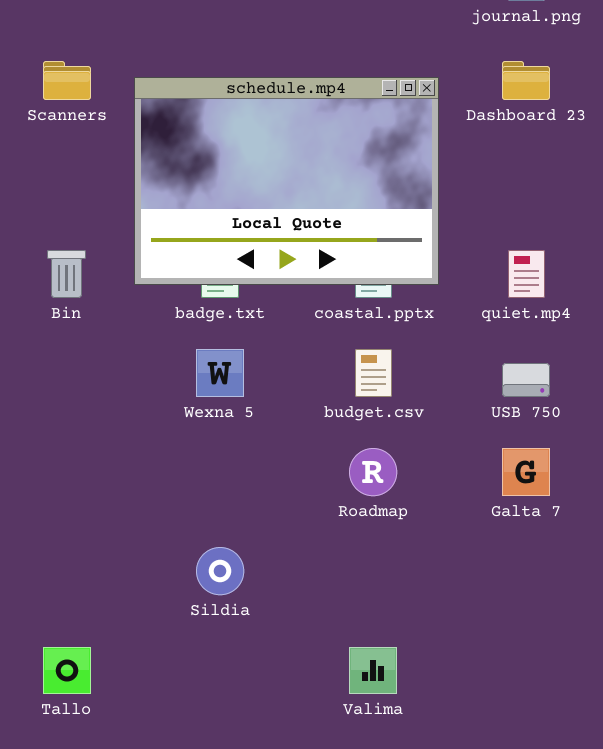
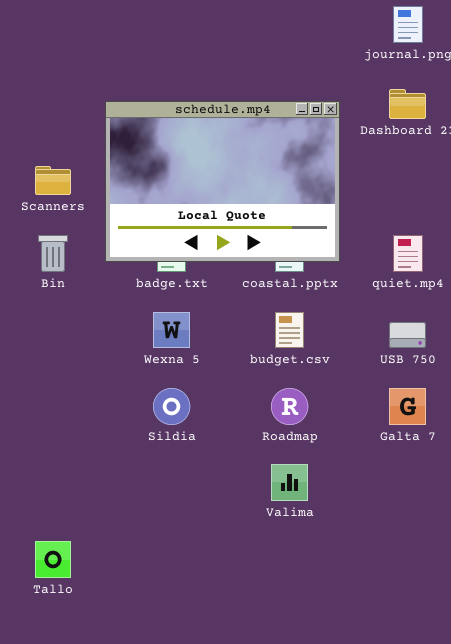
Scanners: [43,61,91,100] -> [35,166,71,195], moved
Sildia: [196,547,244,595] -> [153,388,190,425], moved
Valima: [349,647,397,694] -> [271,464,308,501], moved

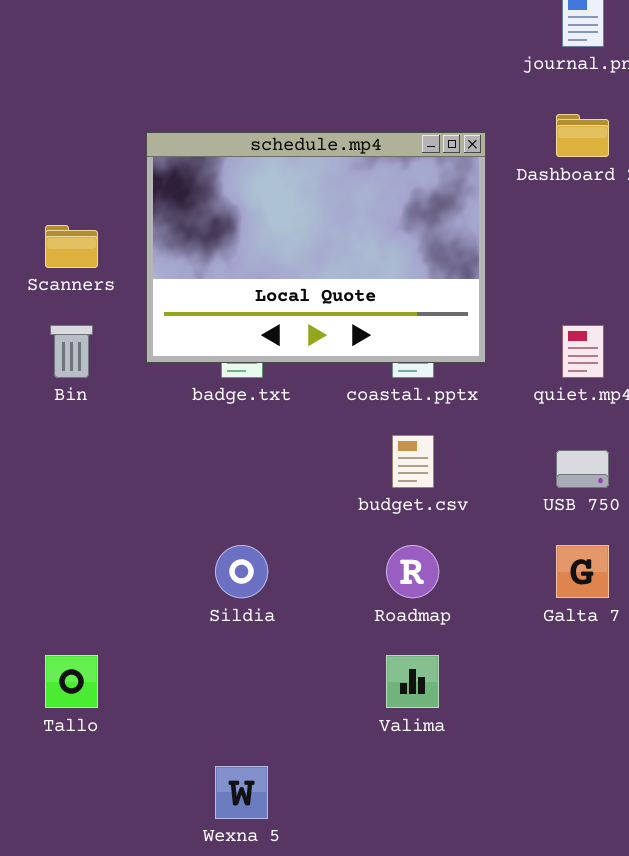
Wexna 5: [153,312,190,348] -> [215,766,268,819], moved
Tallo: [35,541,71,578] -> [45,655,98,708], moved

